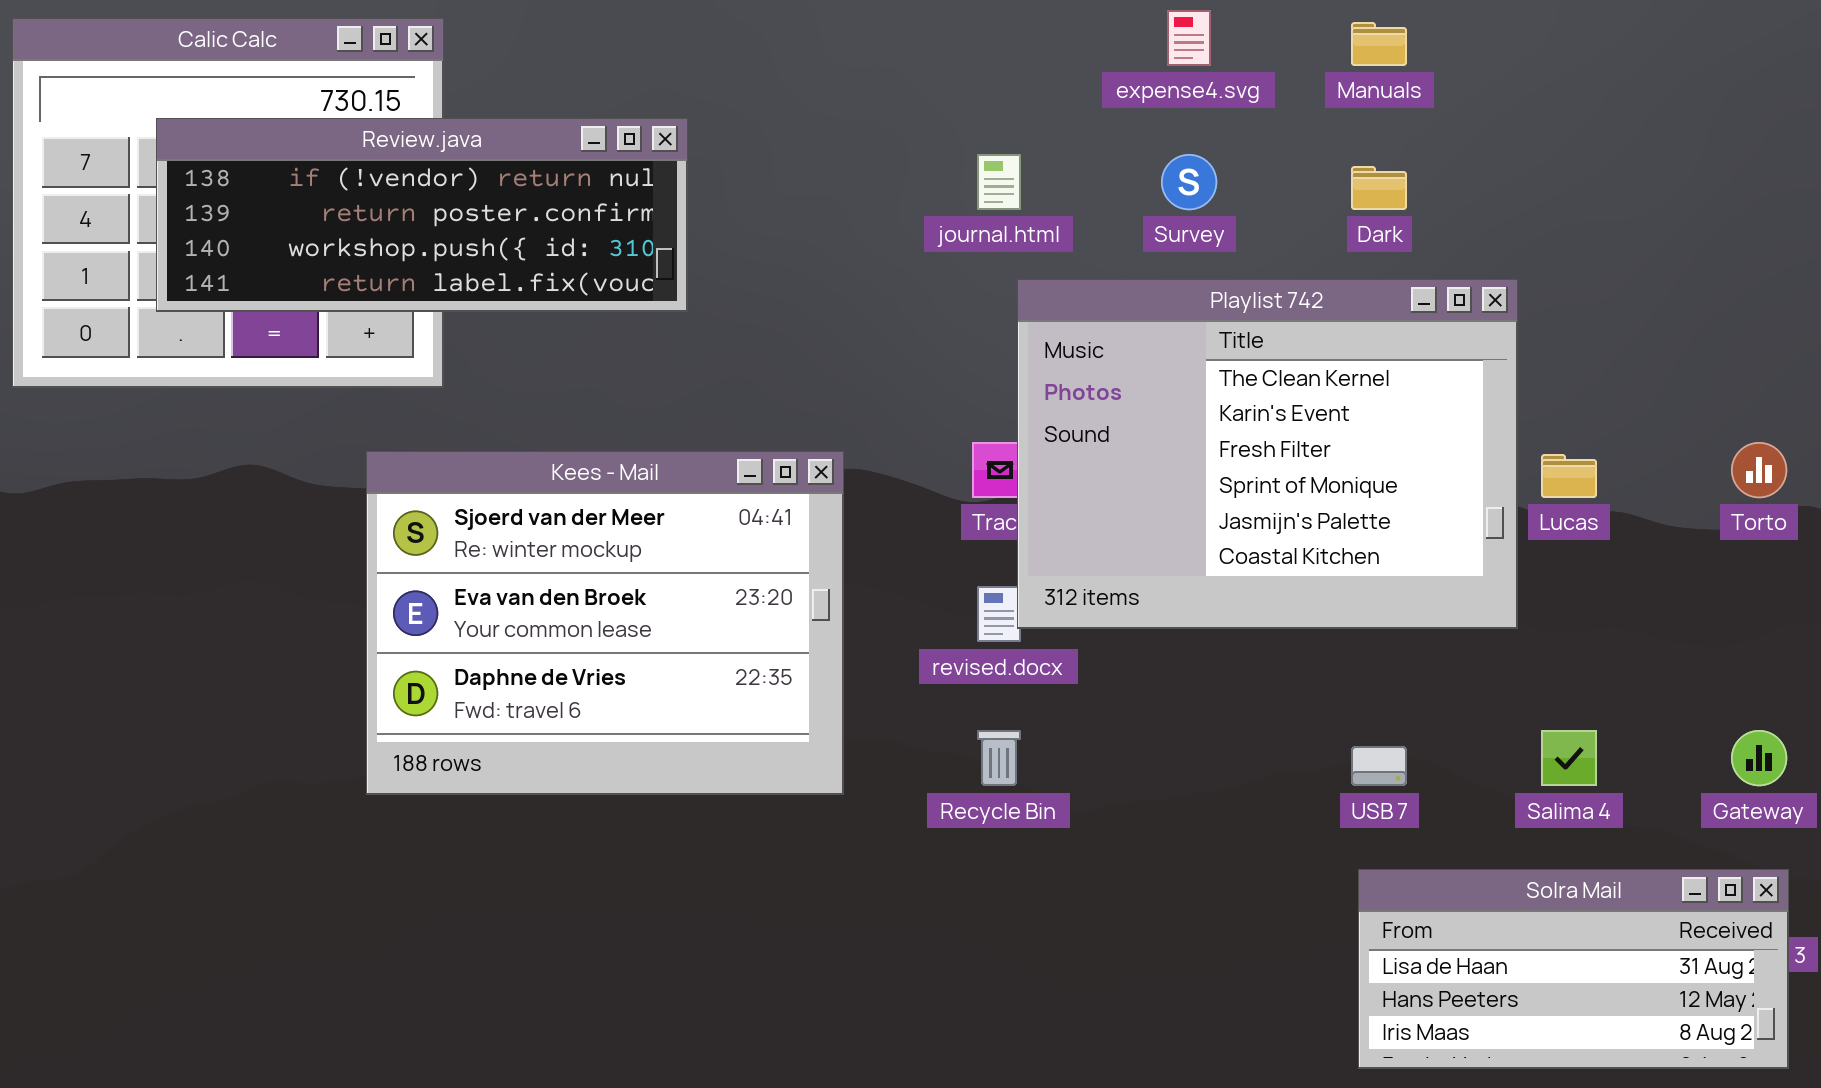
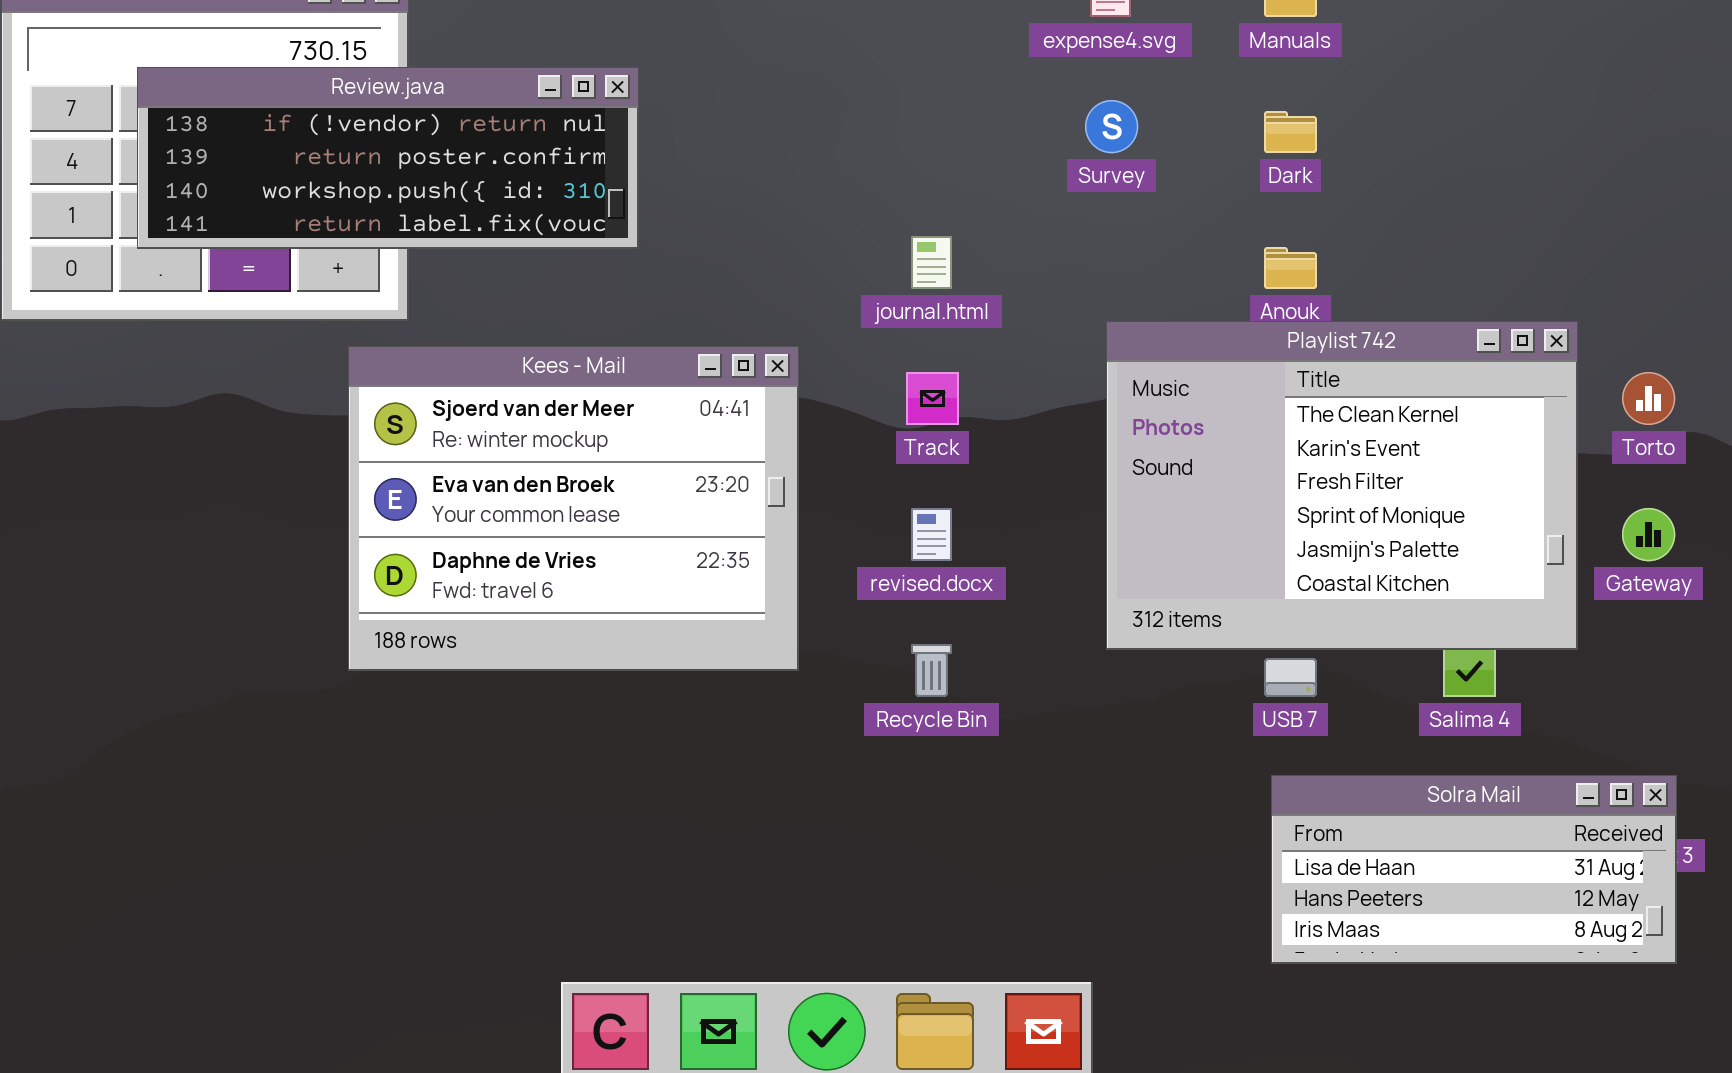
journal.html: [977,154,1021,210] -> [911,236,952,289], moved
Playlist 742: [1017,279,1518,629] -> [1106,321,1578,650], moved
Kees - Mail: [366,451,844,795] -> [348,346,799,671], moved
Gateway: [1731,730,1787,786] -> [1622,508,1675,561], moved

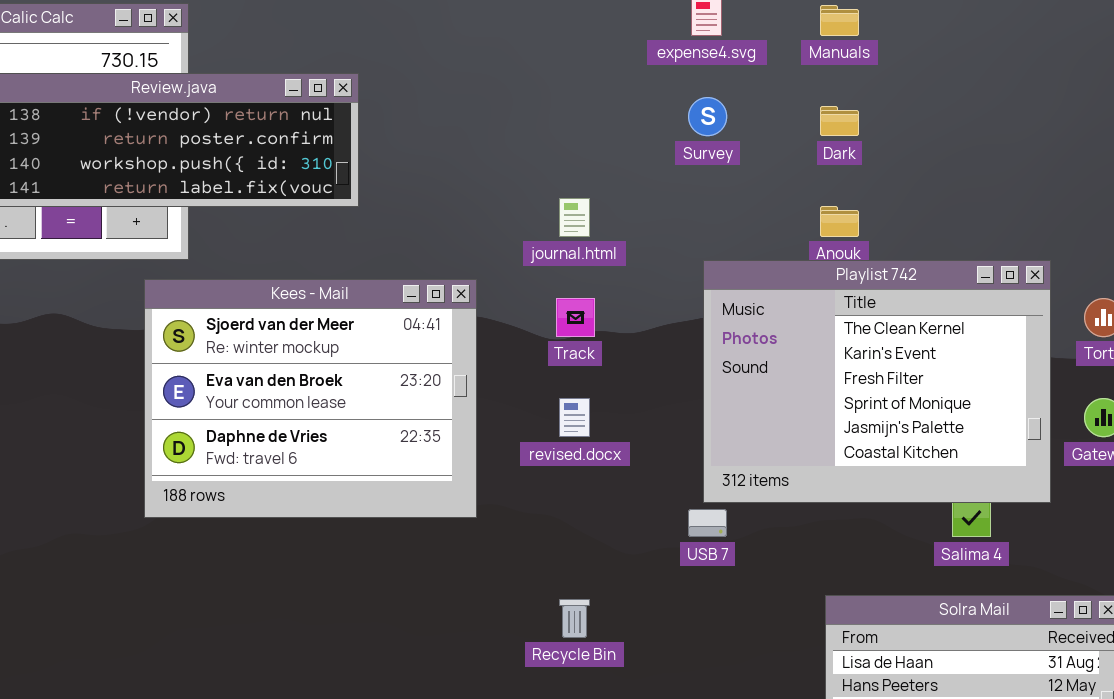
Recycle Bin: [911,644,952,697] -> [559,599,590,638], moved
USB 7: [1264,658,1317,697] -> [688,509,727,537], moved

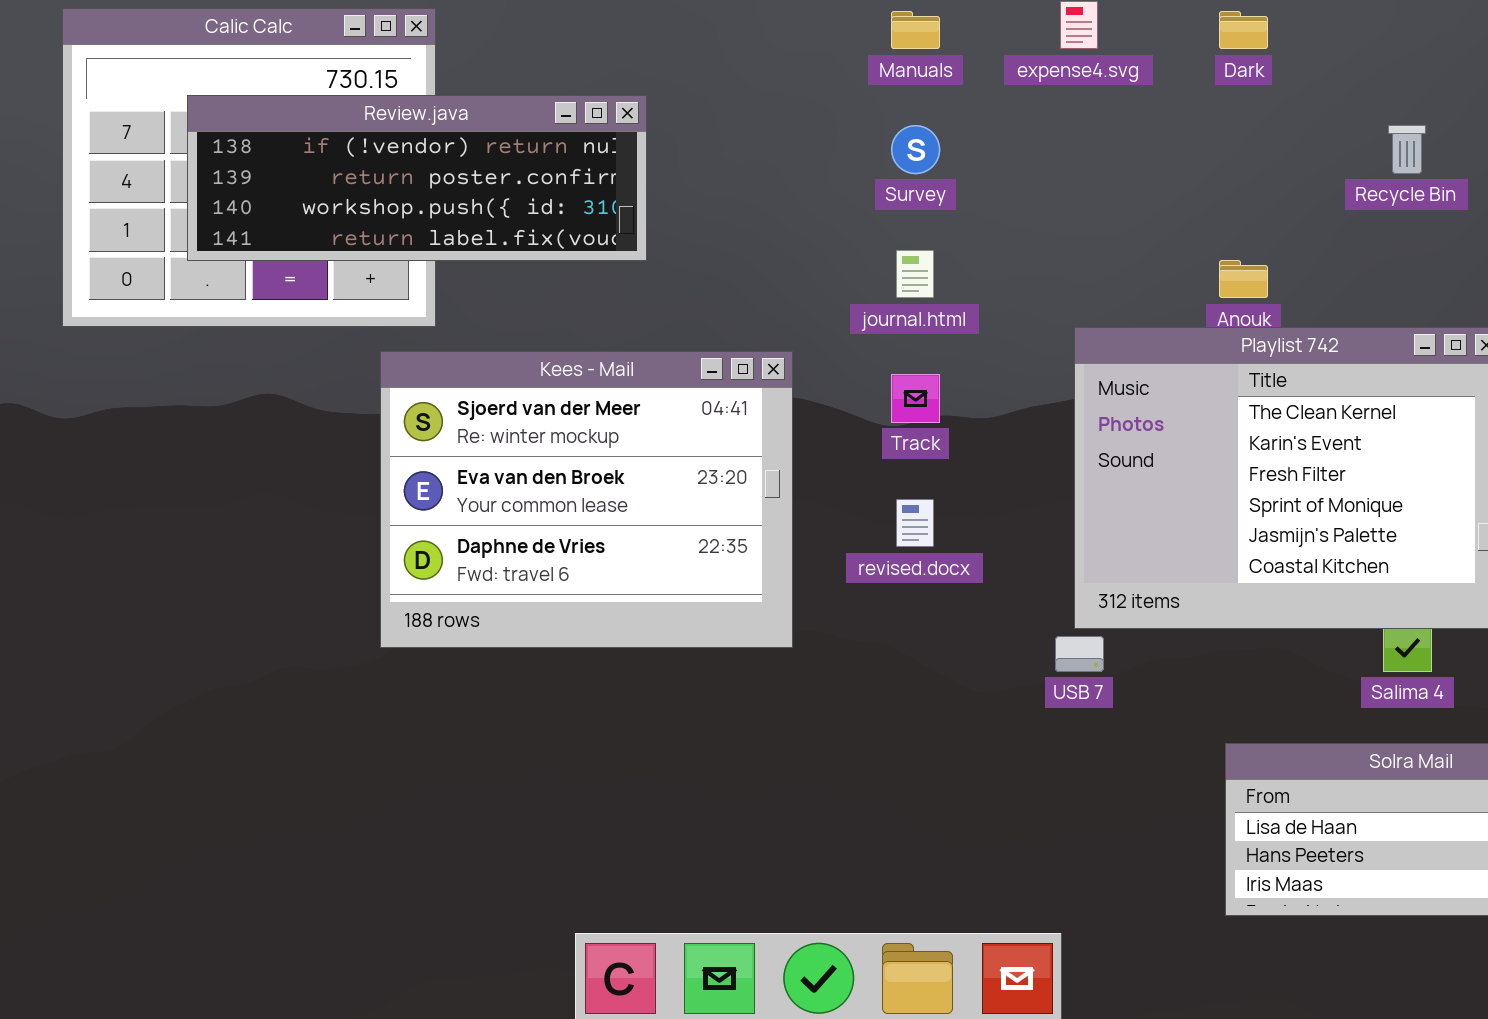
Manuals: [820,5,859,36] -> [891,11,940,49], moved
Survey: [688,97,727,136] -> [891,125,940,174], moved
Dark: [820,106,859,136] -> [1219,11,1268,49], moved
Recycle Bin: [559,599,590,638] -> [1388,125,1426,174], moved

